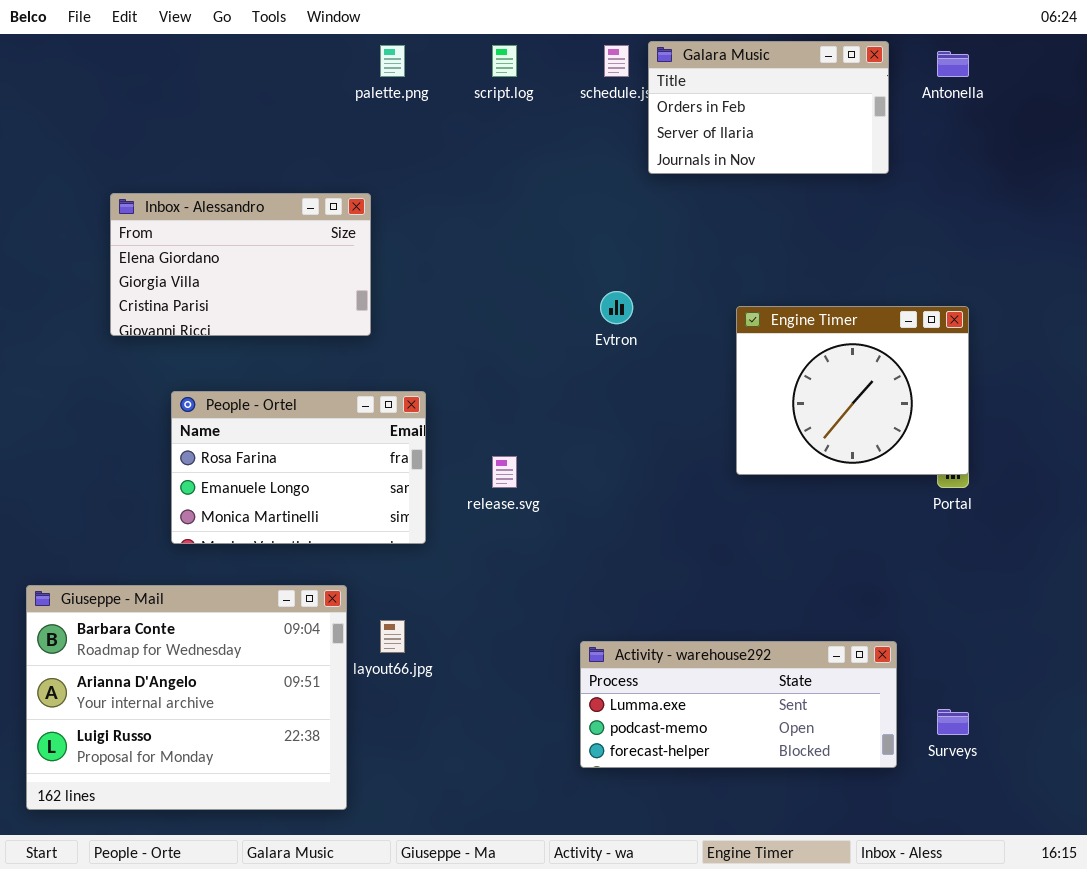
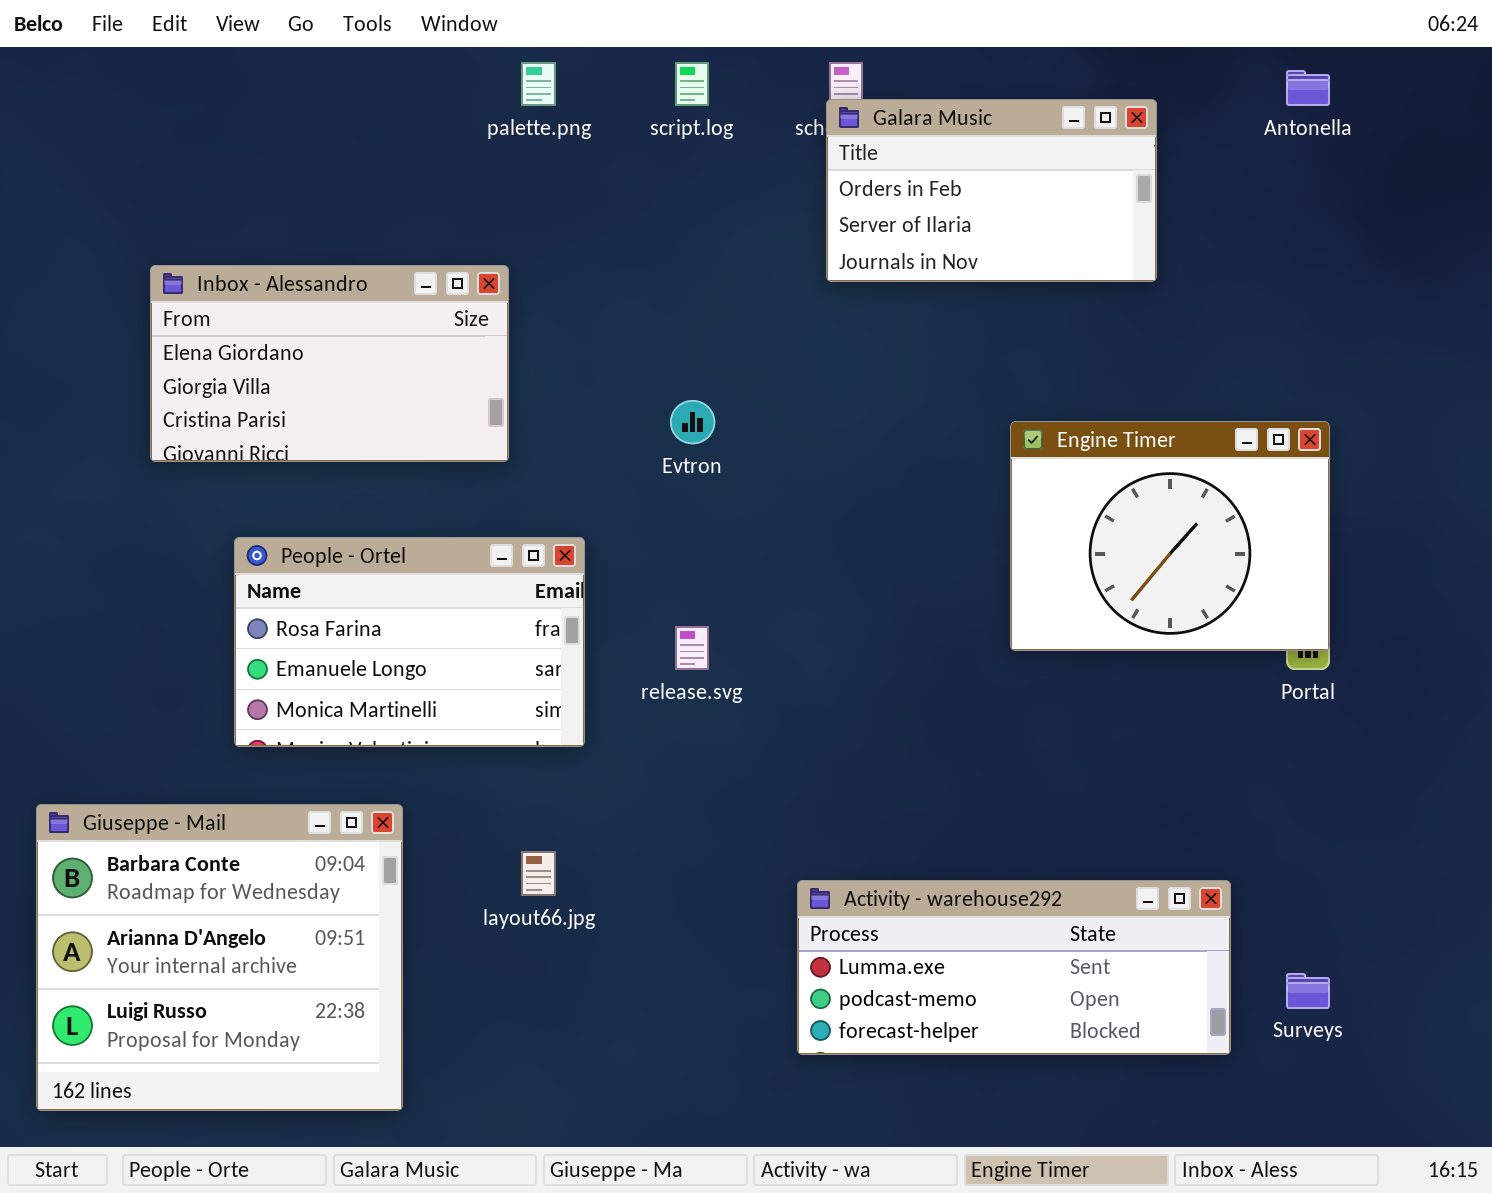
Galara Music: [648,41,889,174] -> [826,99,1157,282], moved
Evtron: [600,291,633,324] -> [670,400,715,444], moved
Giuseppe - Mail: [26,585,347,810] -> [36,804,403,1111], resized

